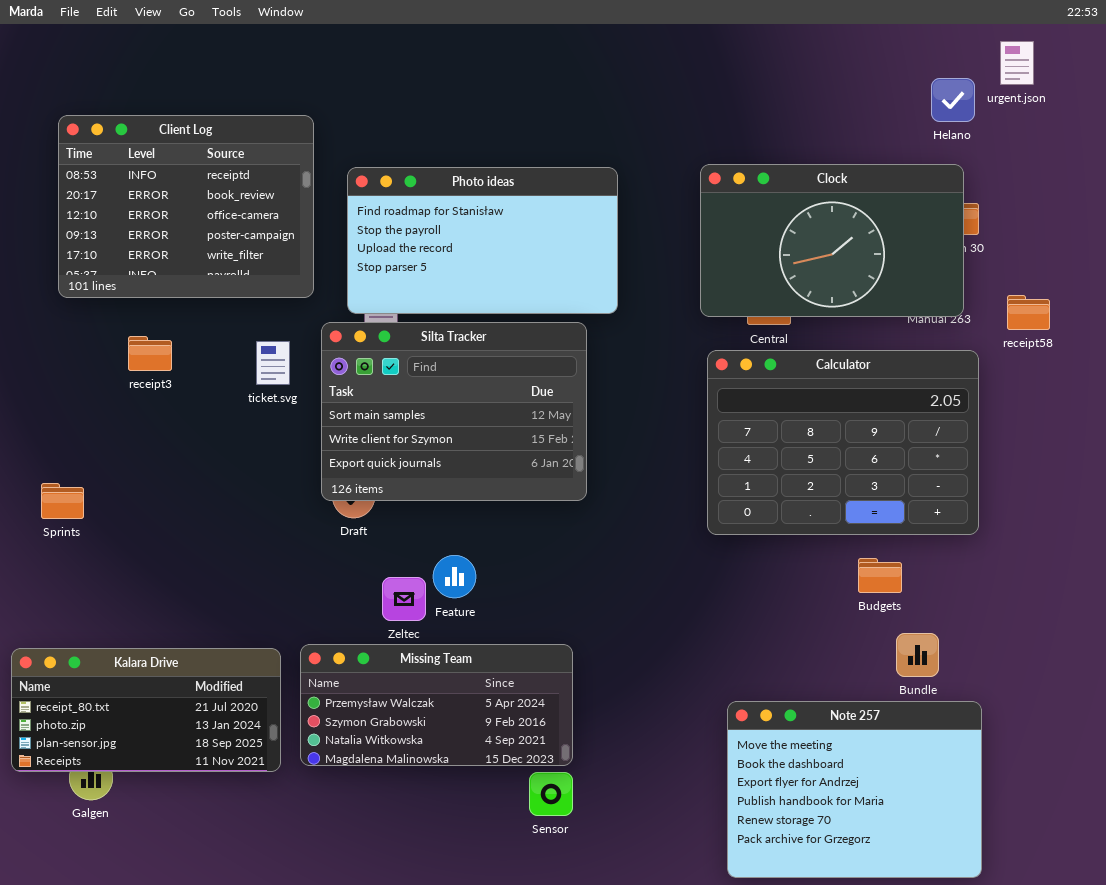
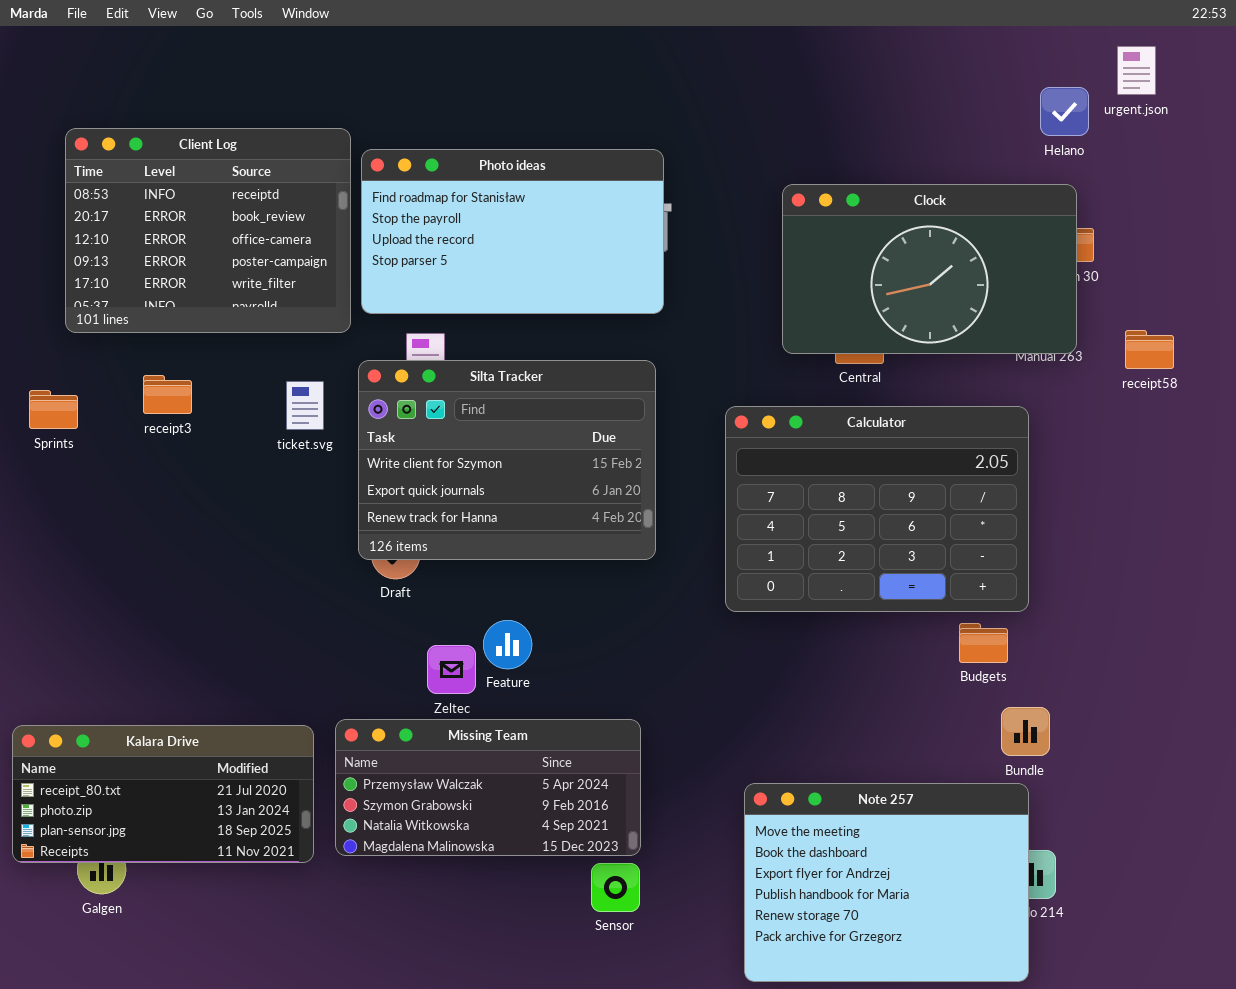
Photo ideas: [347,167,618,314] -> [361,149,664,314], moved
Silta Tracker: [321,322,587,501] -> [358,360,656,560], scrolled down 1 row
Calculator: [707,350,979,535] -> [725,406,1029,612], moved
Sprints: [41,483,84,519] -> [29,390,78,429], moved
Note 257: [727,701,982,878] -> [744,783,1029,982], moved

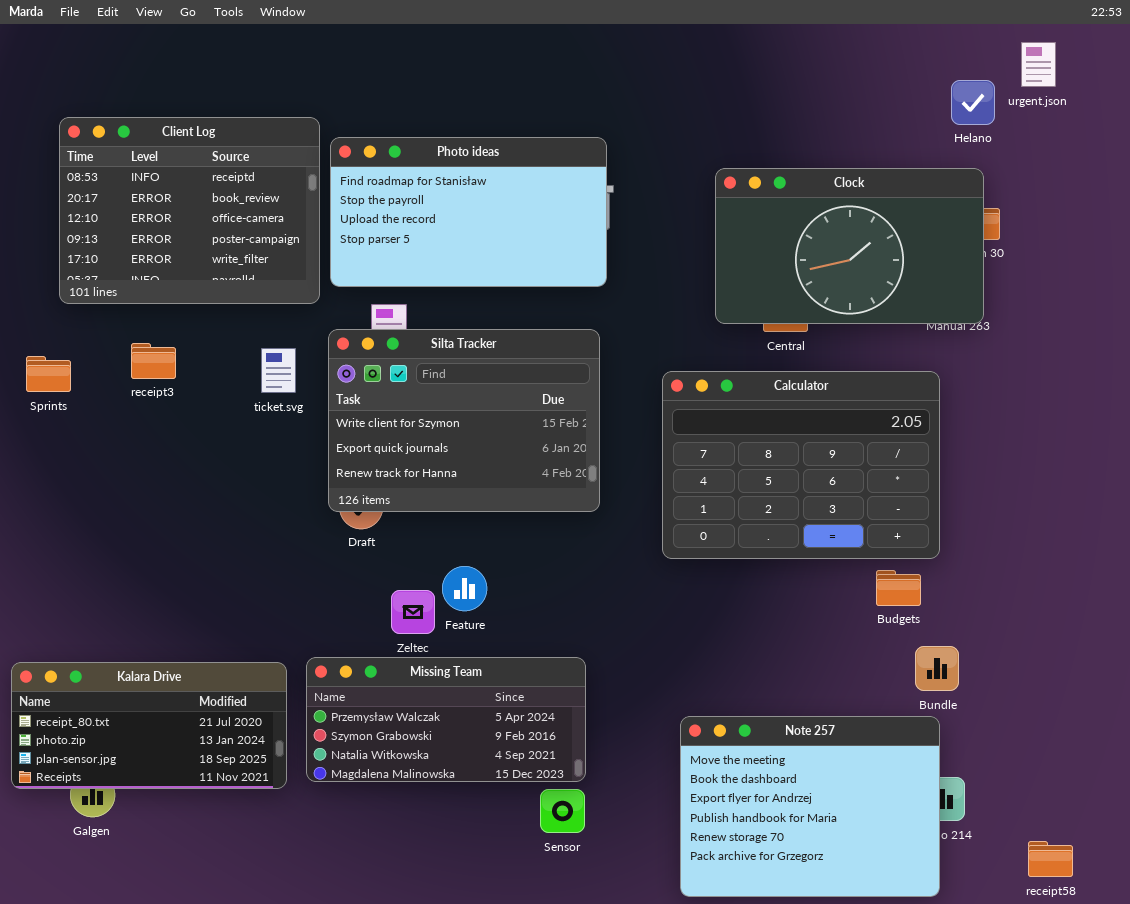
receipt58: [1125,330,1174,369] -> [1028,841,1073,877], moved

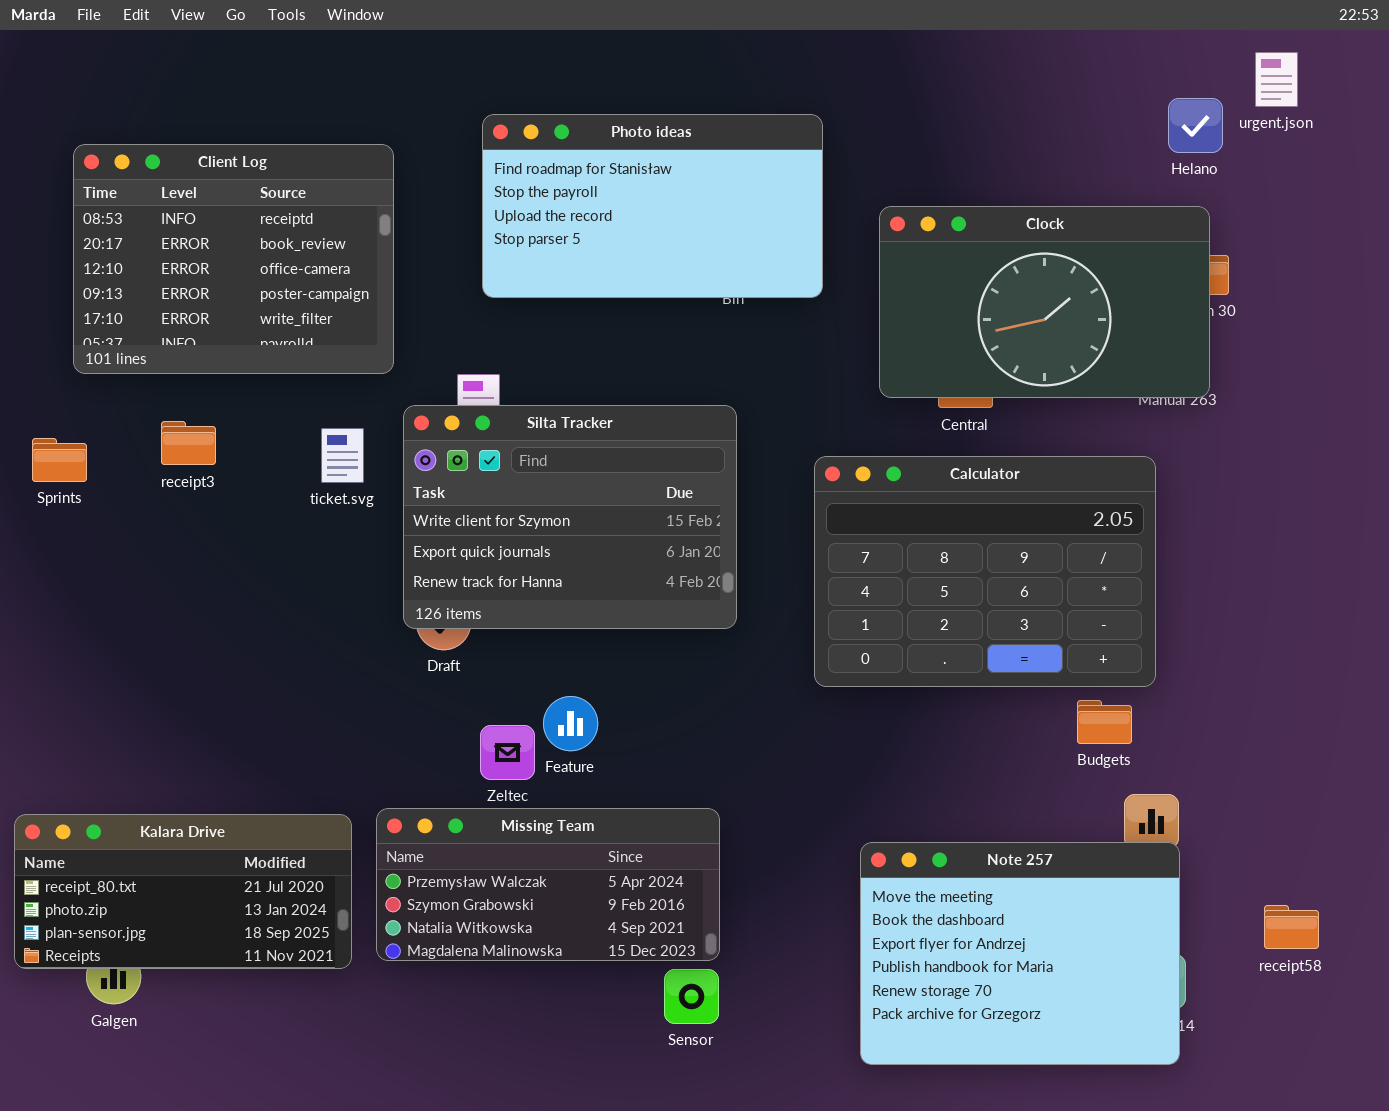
Photo ideas: [330,137,607,287] -> [482,114,823,298], moved
Note 257: [680,716,940,897] -> [860,842,1180,1065], moved
receipt58: [1028,841,1073,877] -> [1264,905,1319,949], moved

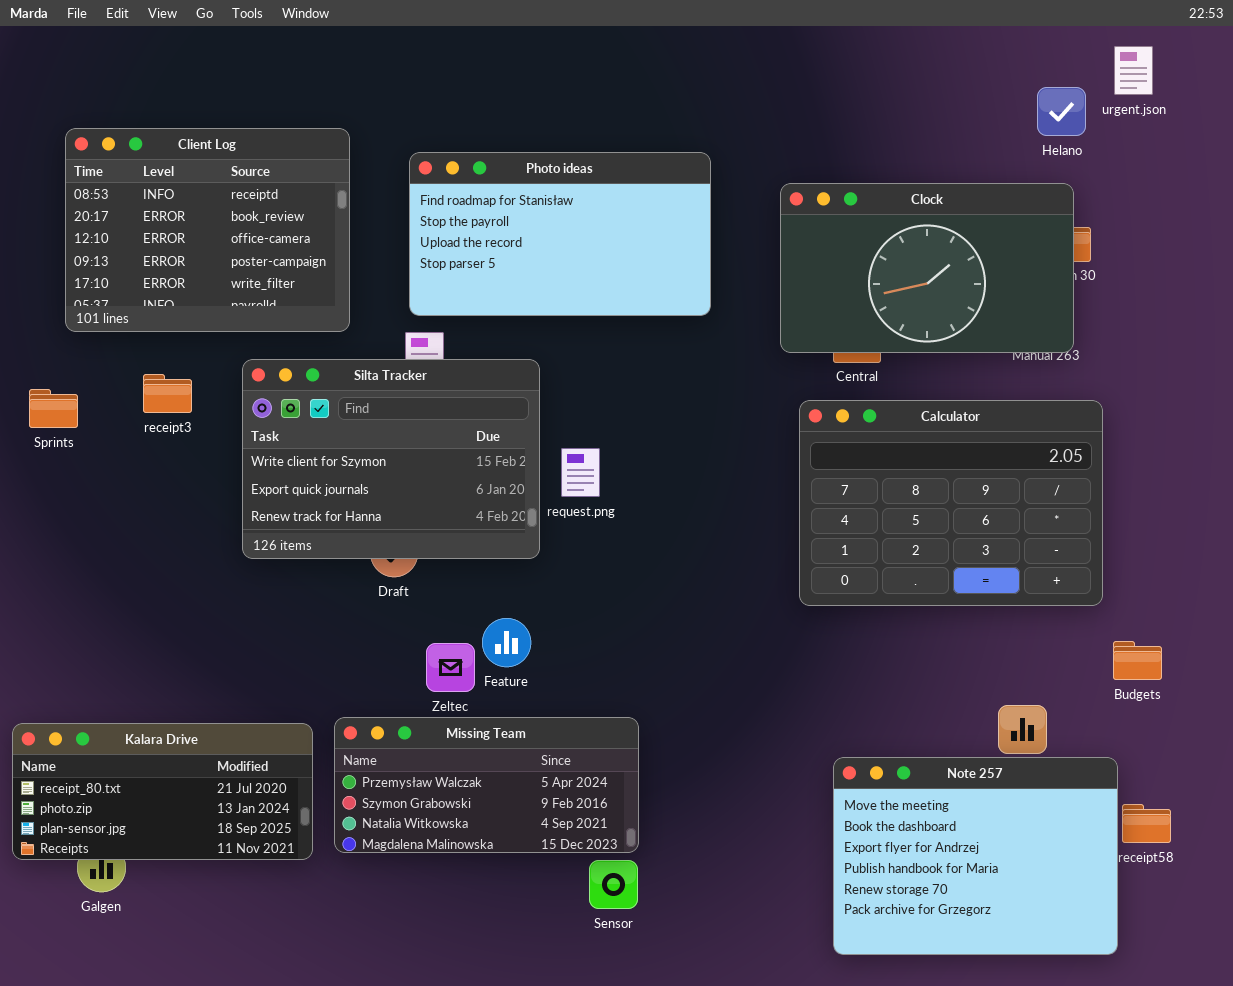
Photo ideas: [482,114,823,298] -> [409,152,711,316], moved
Silta Tracker: [403,405,737,629] -> [242,359,540,559], moved
Calculator: [814,456,1156,687] -> [799,400,1103,606], moved
Budgets: [1077,700,1132,744] -> [1113,641,1162,680], moved
Note 257: [860,842,1180,1065] -> [833,757,1118,955], moved

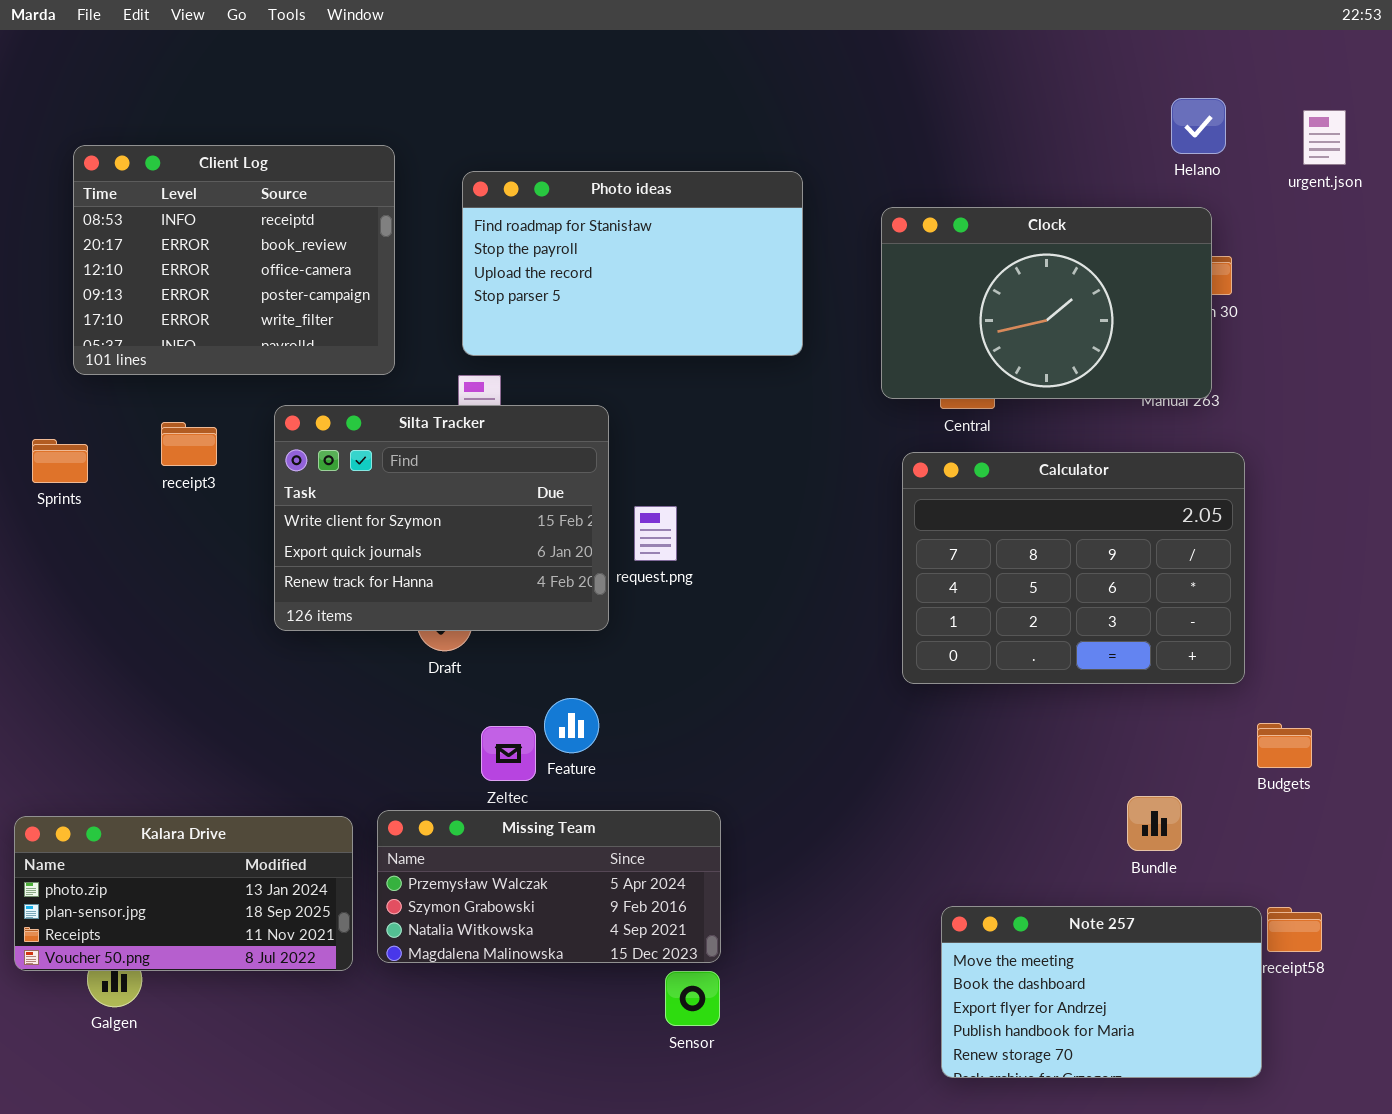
urgent.json: [1114,46,1153,95] -> [1303,110,1346,165], moved
Kalara Drive: [12,723,313,860] -> [14,816,353,971], scrolled down 1 row
Note 257: [833,757,1118,955] -> [941,906,1262,1078], resized

